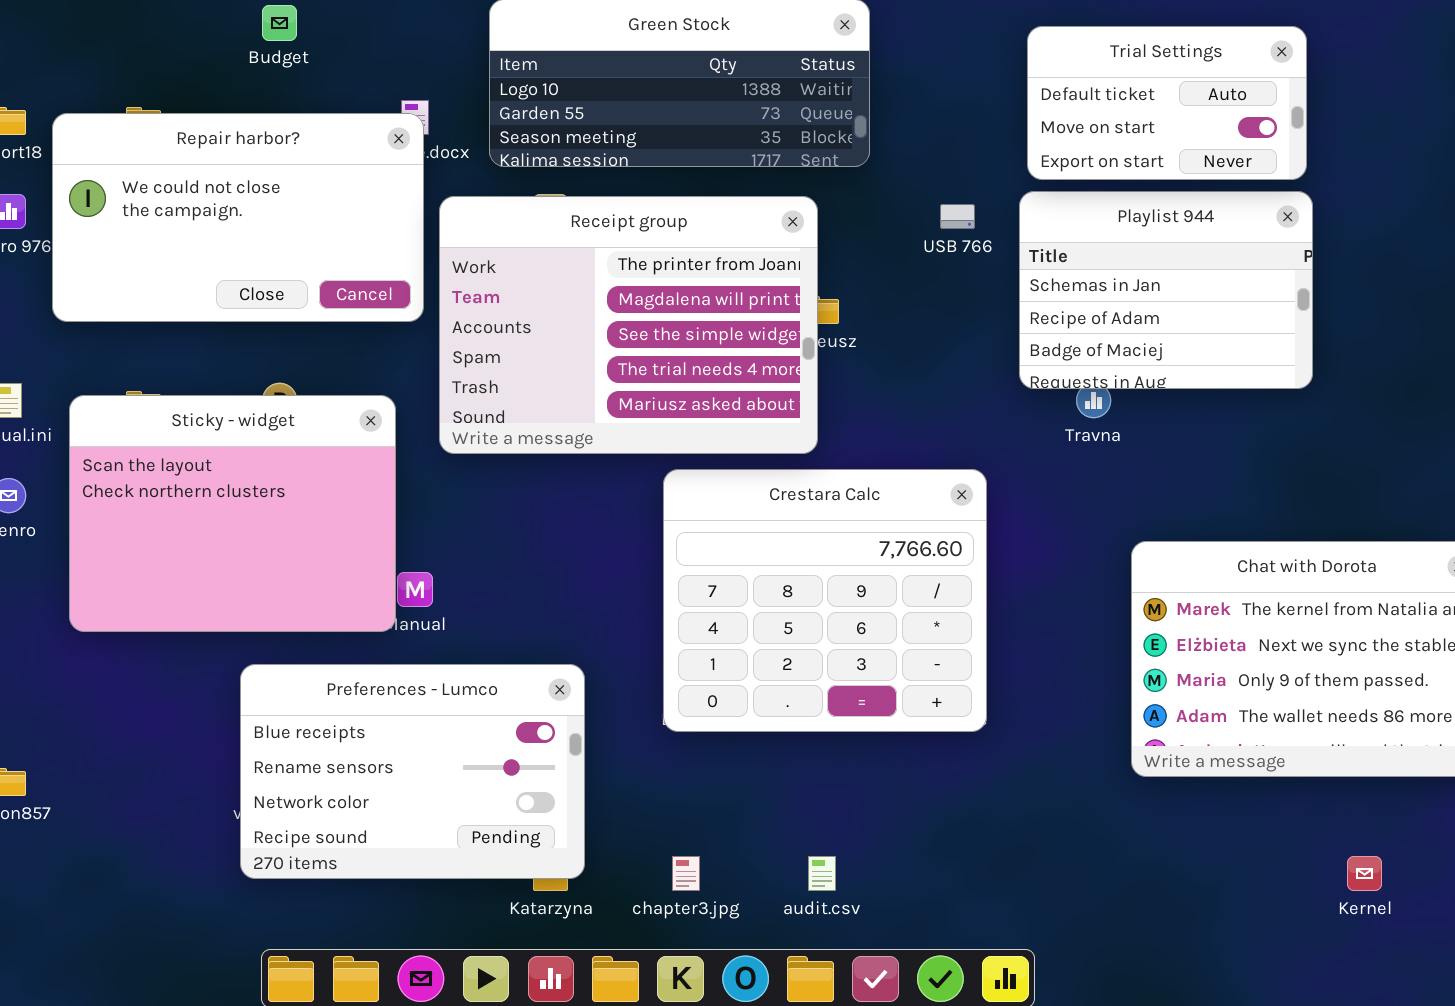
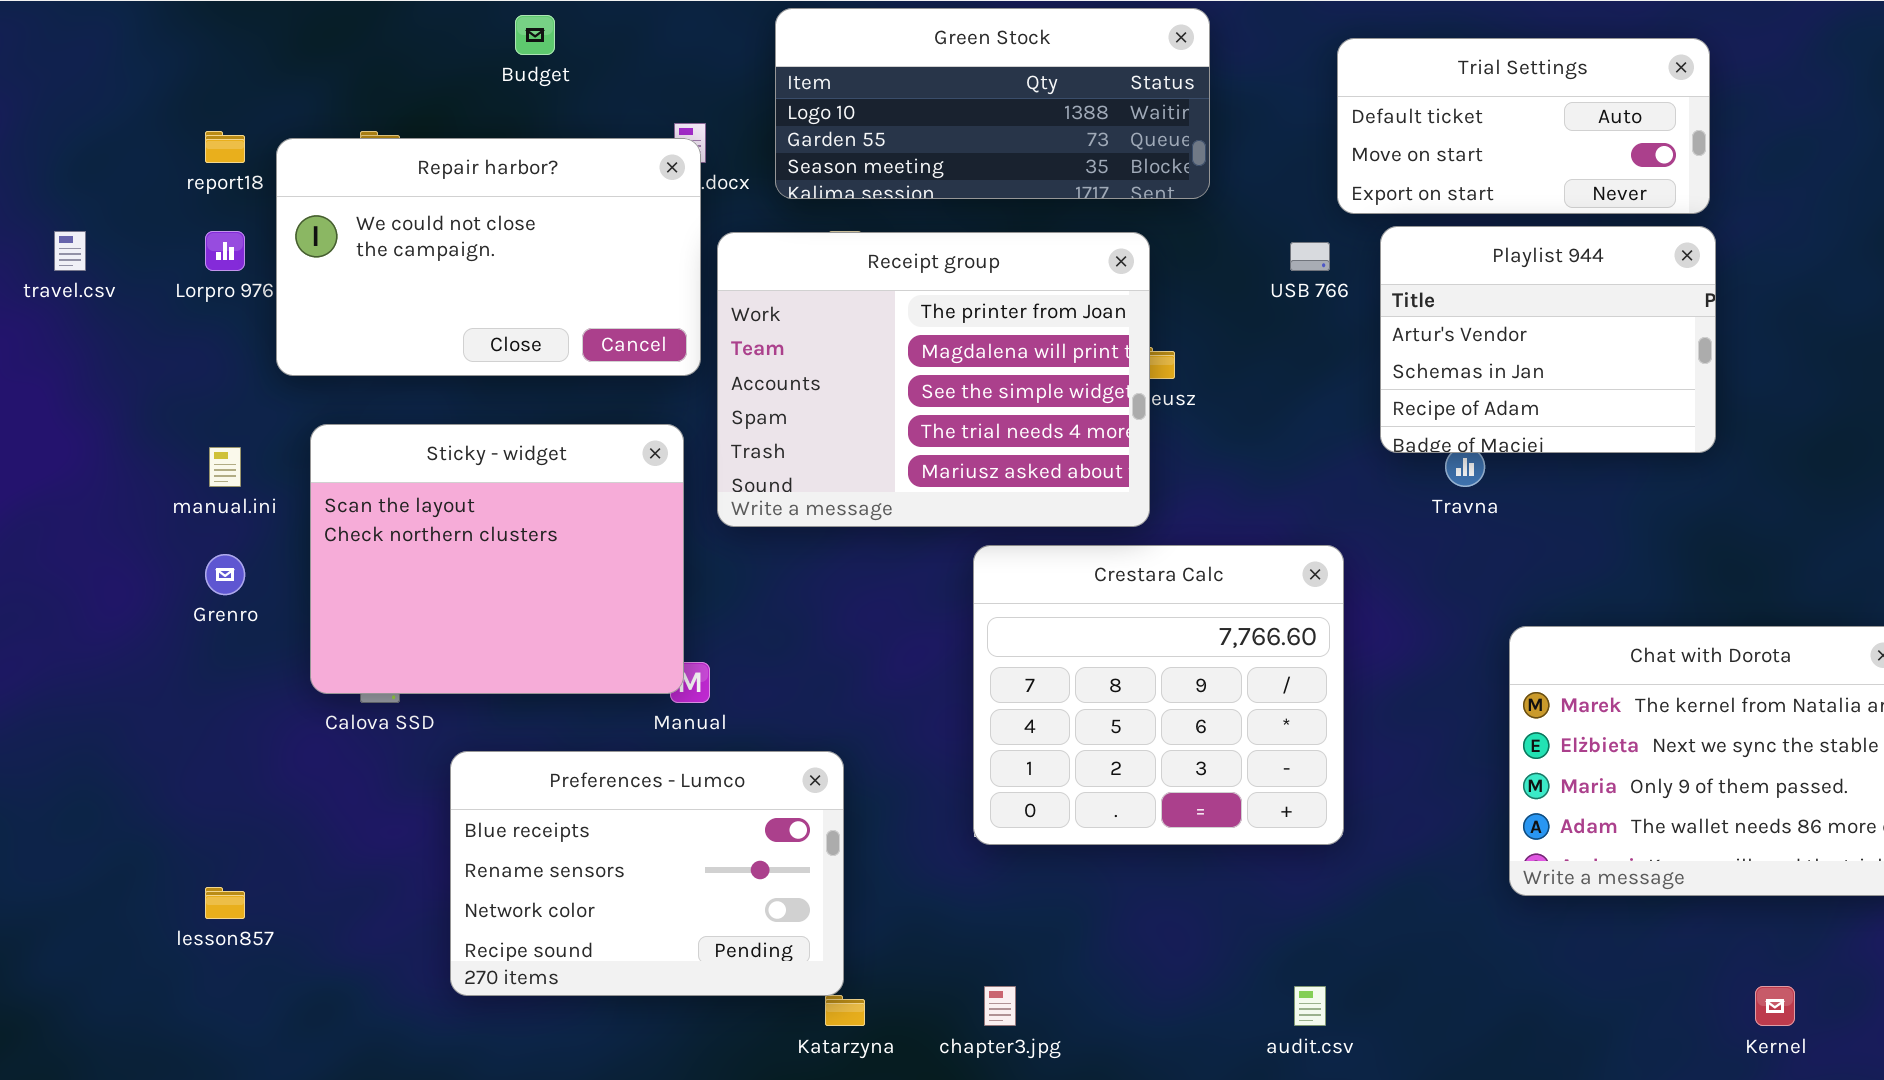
Trial Settings: [1027,26,1307,180] -> [1337,38,1710,214], resized
Playlist 944: [1019,191,1313,389] -> [1380,226,1716,453], scrolled up 1 row
Sticky - widget: [69,395,396,632] -> [310,424,684,694], moved
Preferences - Lumco: [240,664,585,879] -> [450,751,844,996], moved
audit.csv: [808,856,836,891] -> [1294,986,1326,1026], moved

